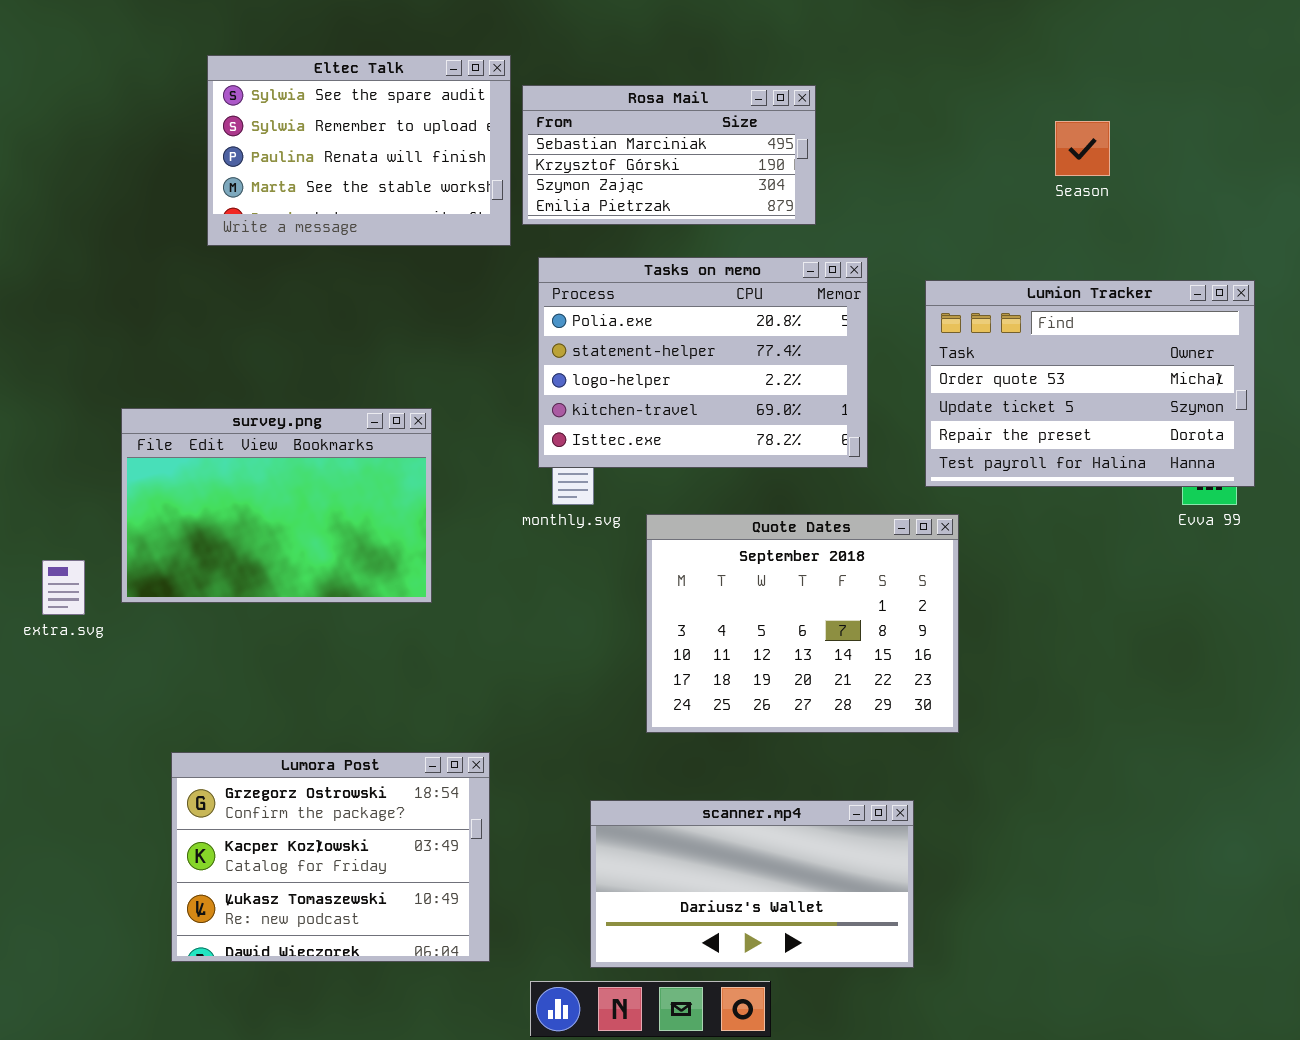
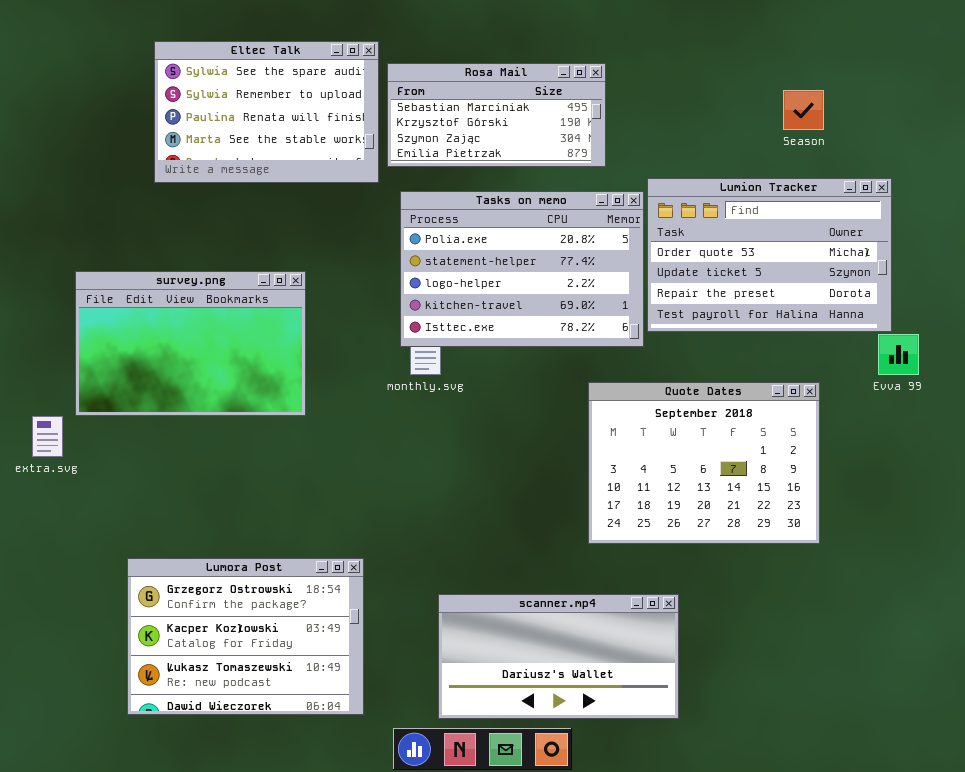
Lumion Tracker: [925,280,1255,487] -> [647,178,892,332], moved
survey.png: [121,408,432,603] -> [75,271,306,416], moved
Quote Dates: [646,514,959,733] -> [588,382,820,544], moved

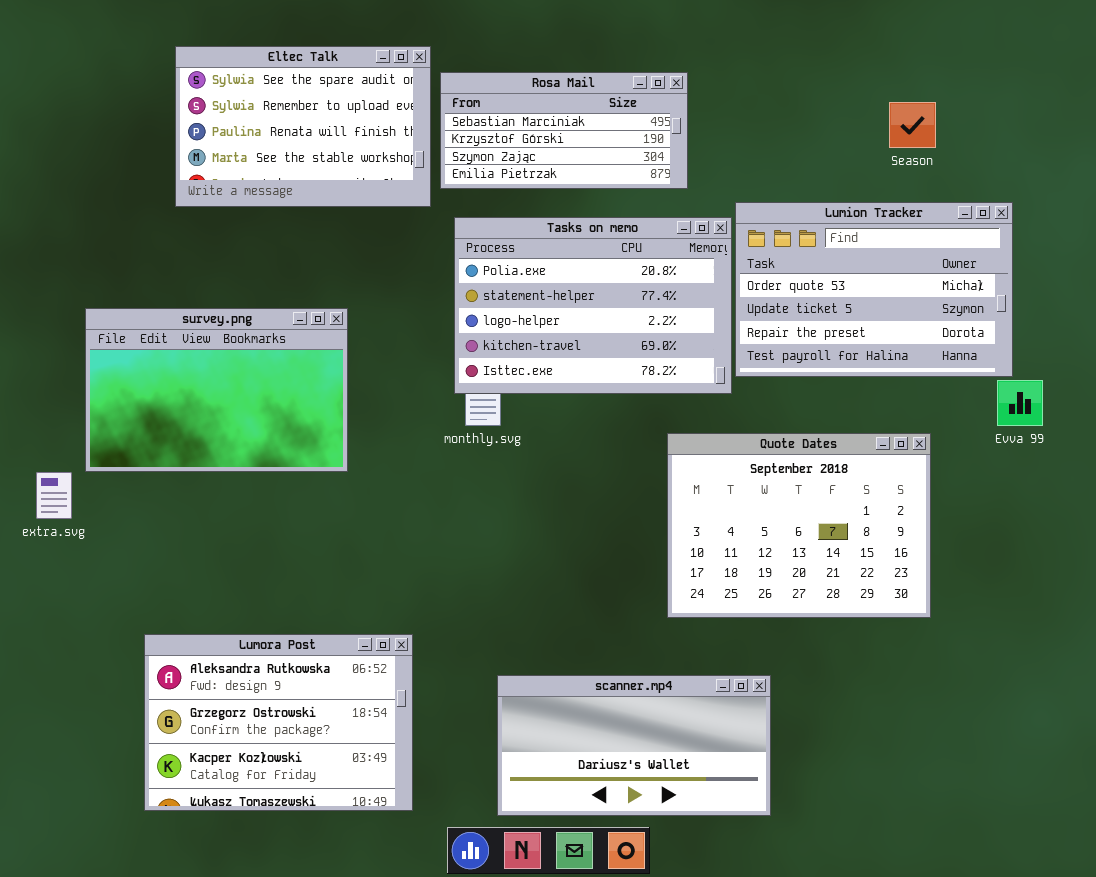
Lumora Post: [127,558,364,715] -> [144,634,413,811], scrolled up 1 row

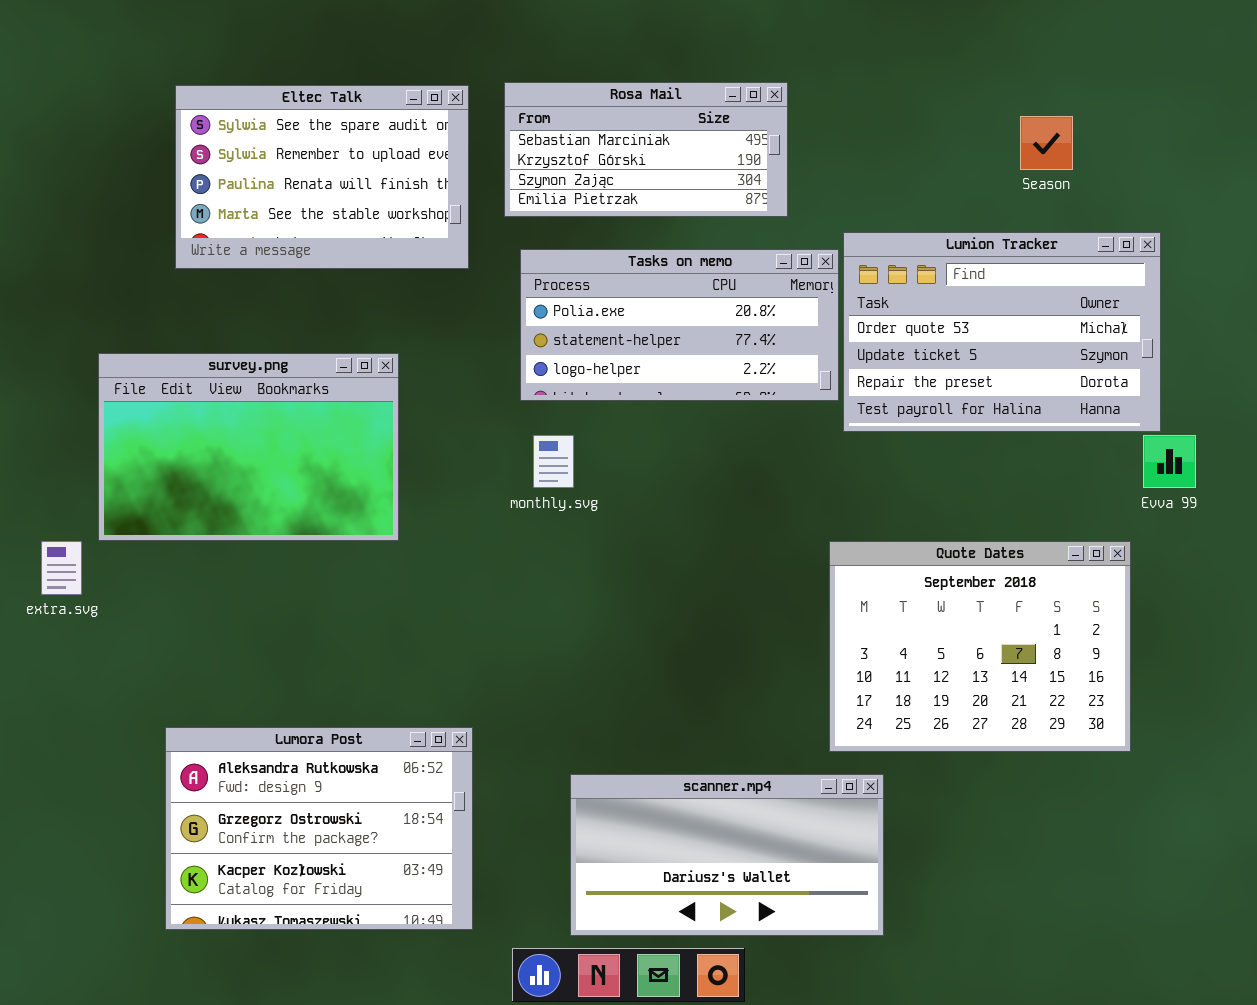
Eltec Talk: [175,46,431,207] -> [175,85,469,269], moved
Tasks on memo: [454,217,732,394] -> [520,249,839,401], resized
Quote Dates: [667,433,931,618] -> [829,541,1131,752], moved

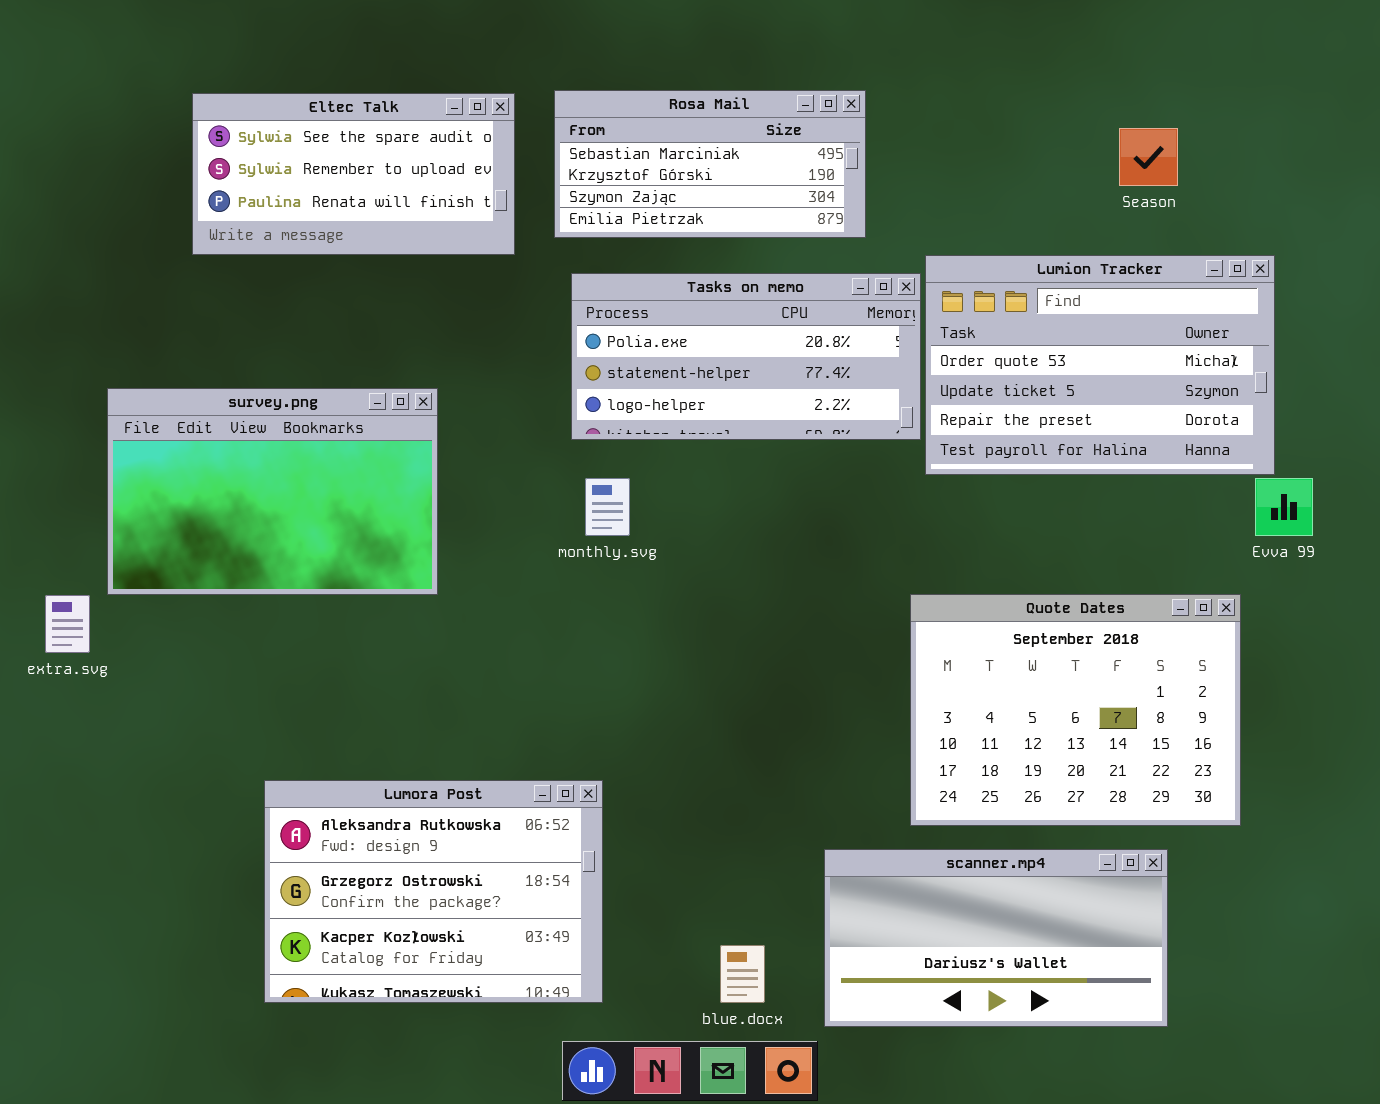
Eltec Talk: [175,85,469,269] -> [192,93,515,255], resized
Lumora Post: [165,727,473,930] -> [264,780,603,1003], moved
scanner.mp4: [570,774,884,936] -> [824,849,1168,1027], moved

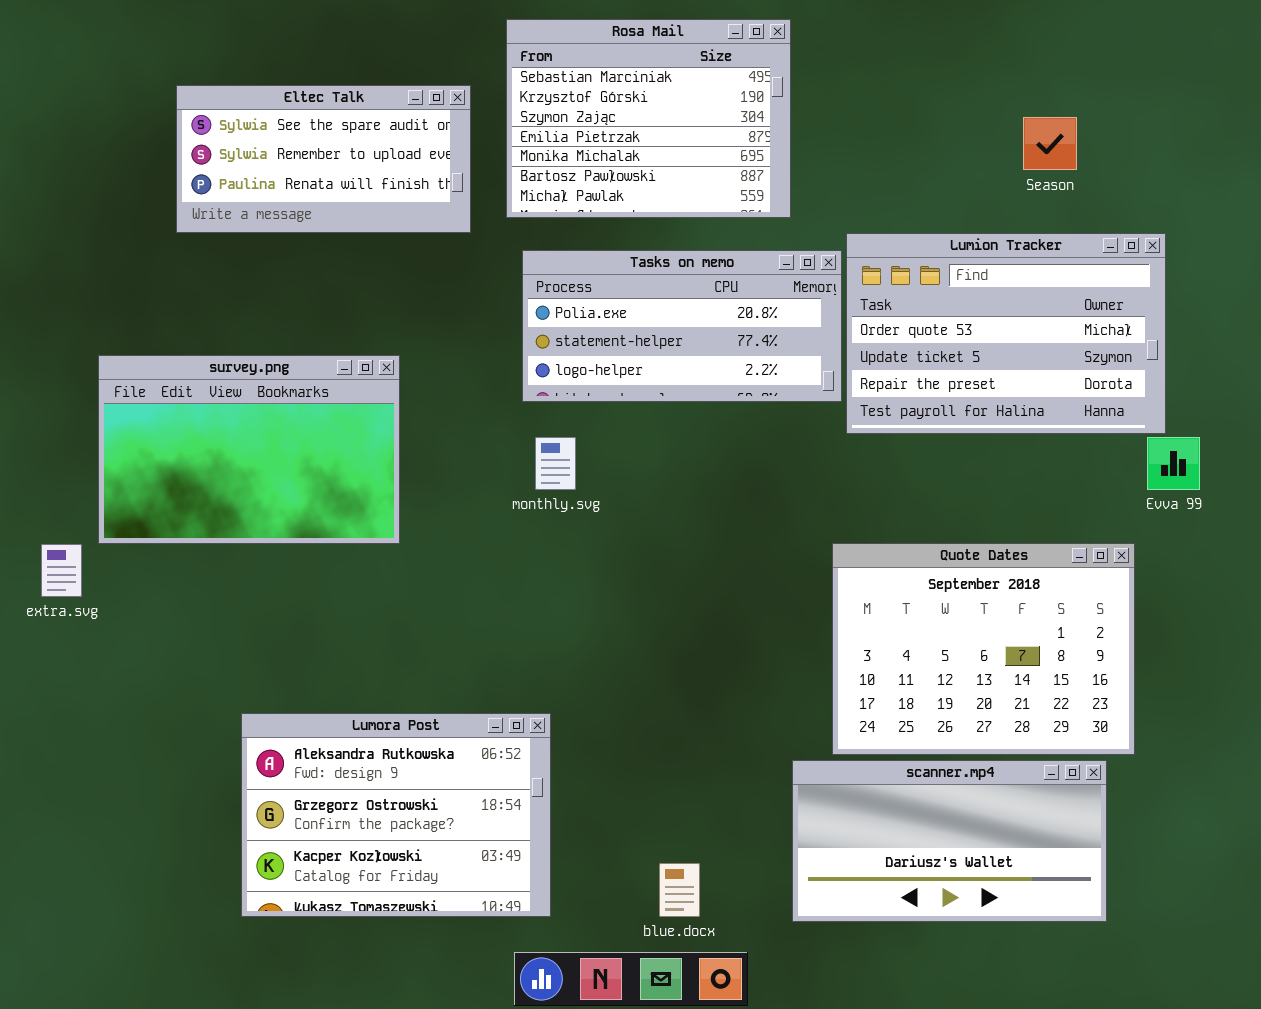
Rosa Mail: [554,90,866,238] -> [506,19,791,218], resized
scanner.mp4: [824,849,1168,1027] -> [792,760,1107,922], moved

